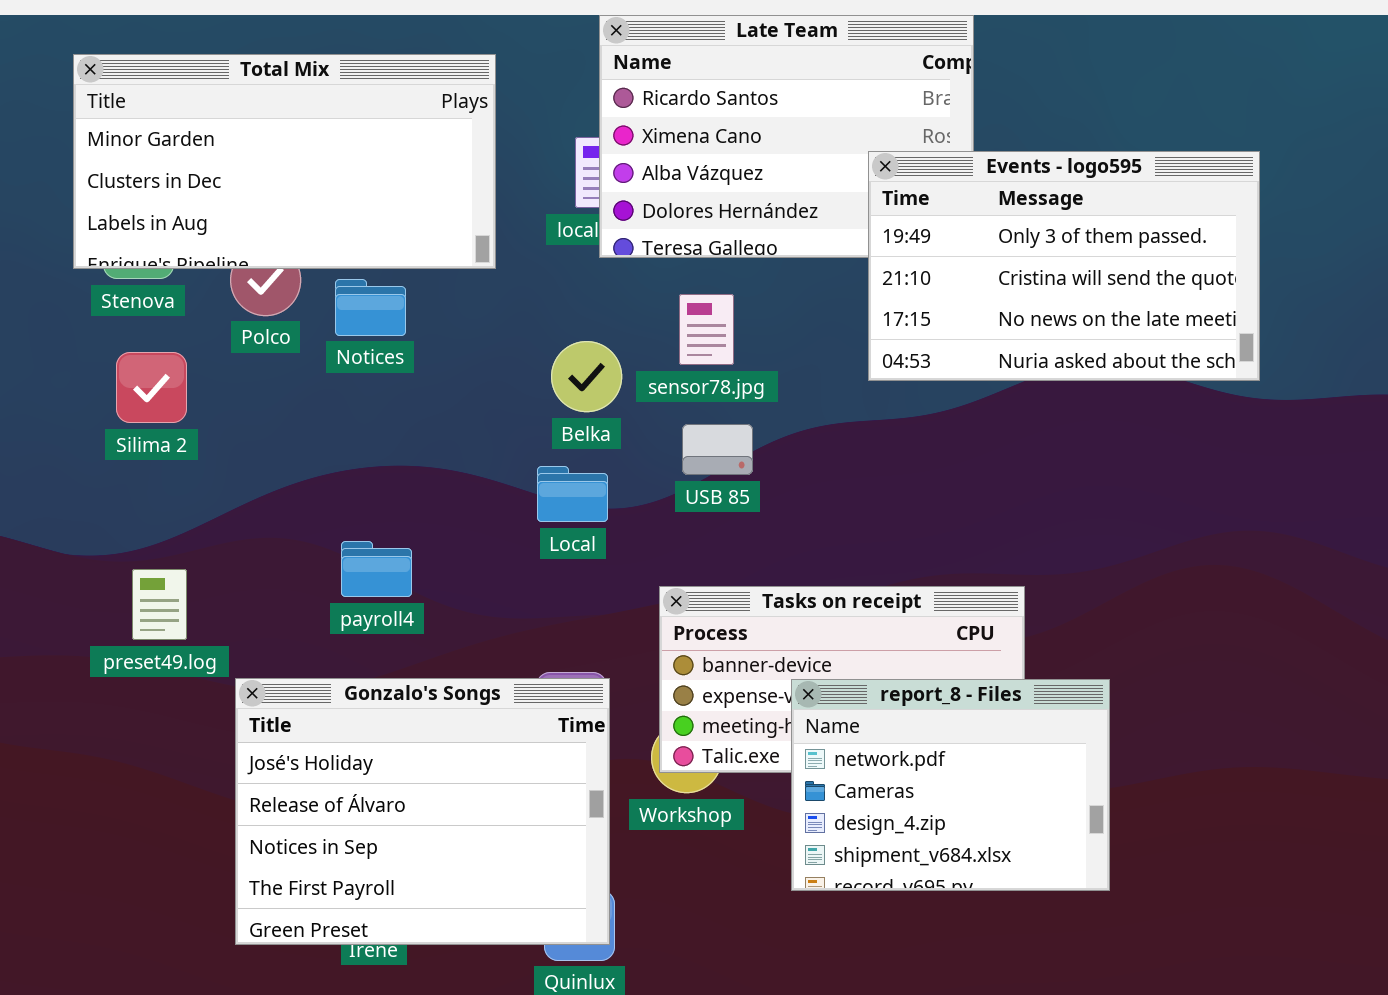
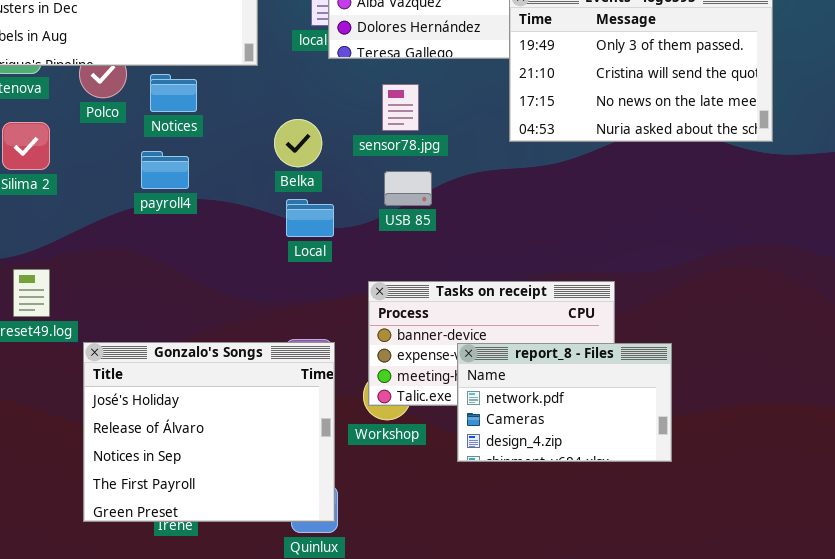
Belka: [551,341,622,412] -> [274,119,322,167], moved
payroll4: [341,541,412,597] -> [141,151,189,189], moved
report_8 - Files: [791,679,1110,891] -> [457,343,672,462], resized

